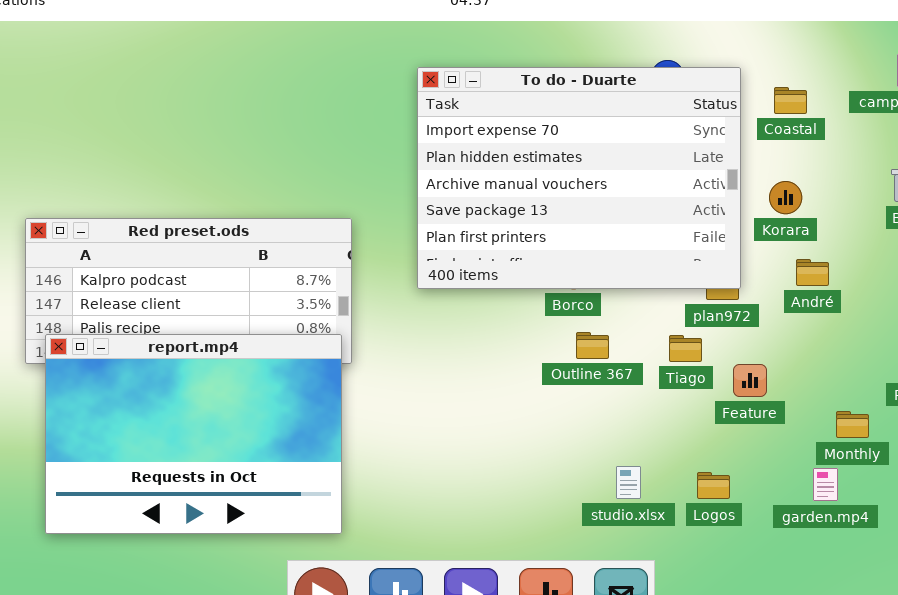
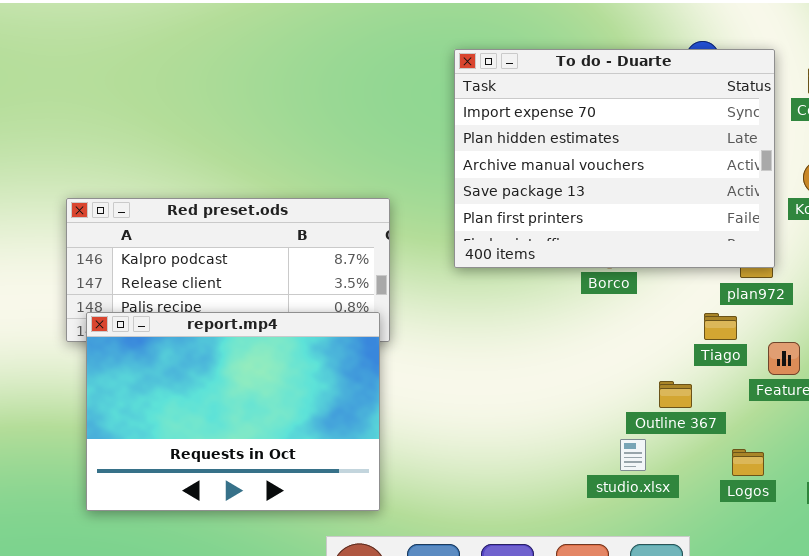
Outline 367: [576,332,609,359] -> [659,381,692,408], moved
studio.xlsx: [616,466,641,499] -> [620,439,646,471], moved

